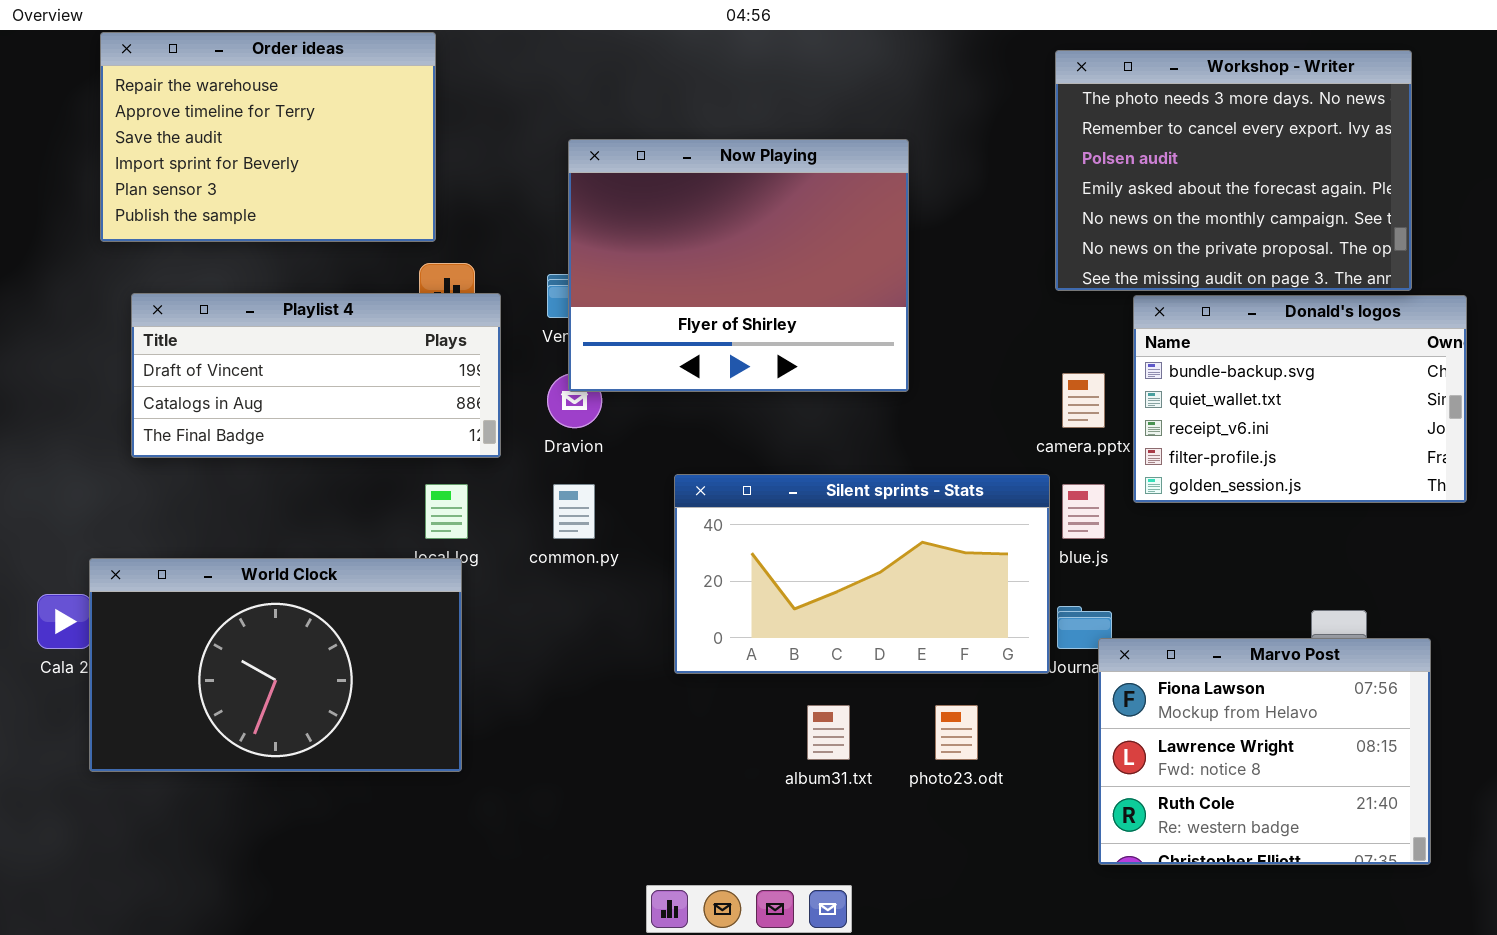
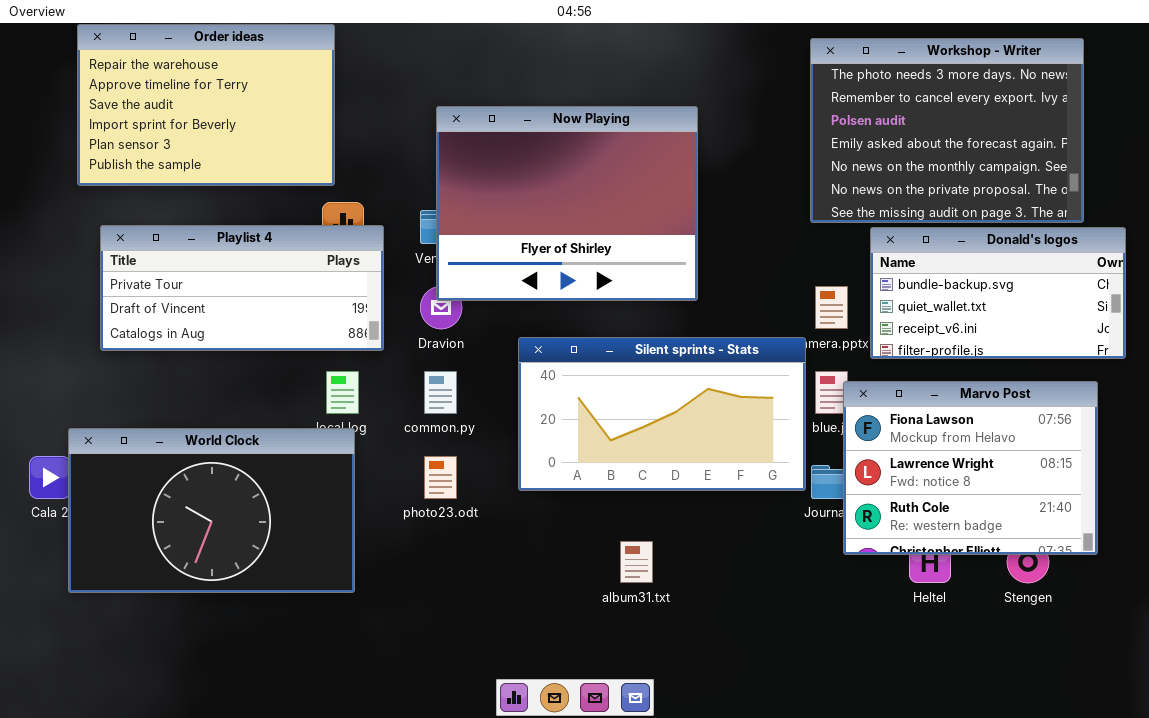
Playlist 4: [131,293,501,458] -> [100,225,384,351], scrolled up 1 row
Donald's logos: [1133,295,1467,503] -> [870,227,1126,359], resized
Silent sprints - Stats: [674,474,1050,674] -> [518,337,806,491], moved
Marvo Post: [1098,638,1431,865] -> [843,381,1098,555], moved
photo23.odt: [935,705,978,760] -> [424,456,457,499], moved

